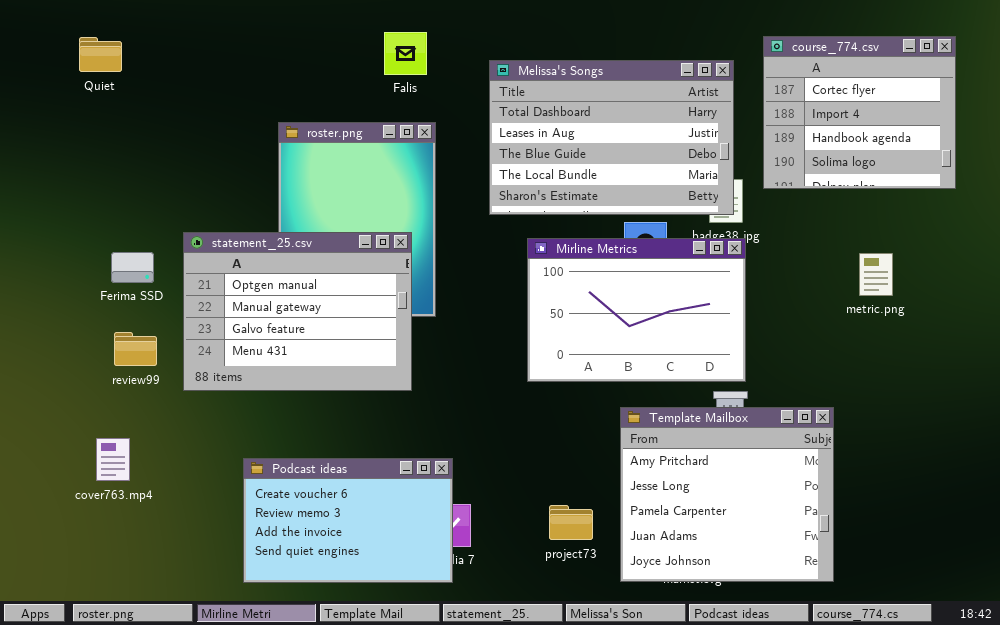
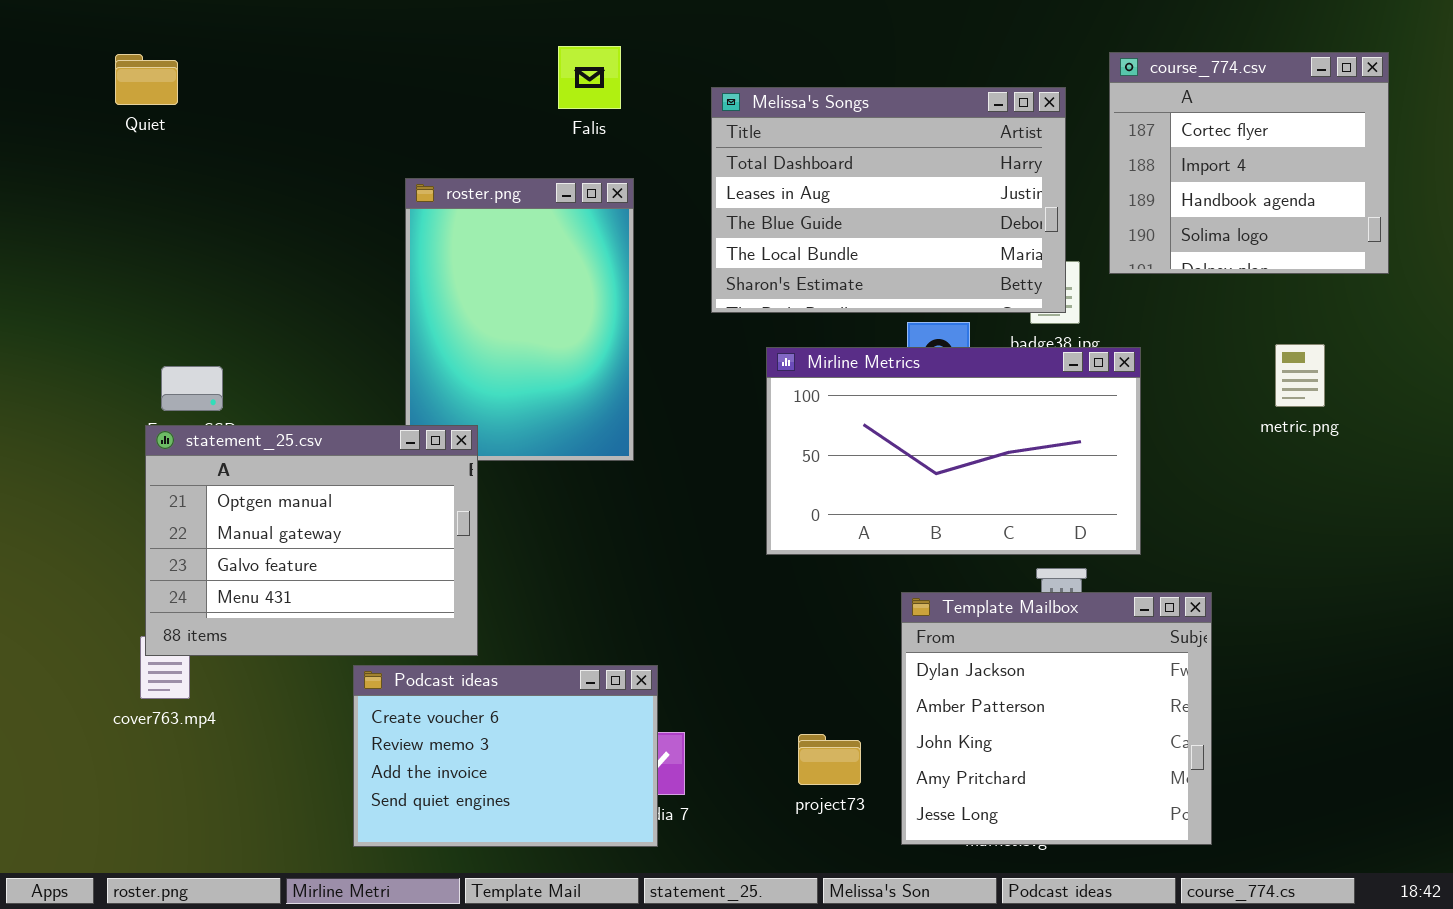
statement_25.csv: [183,232,412,391] -> [145,425,478,656], moved
Mirline Metrics: [527,238,746,382] -> [766,347,1141,555], resized
metric.png: [859,253,893,296] -> [1275,344,1325,407], moved
Template Mailbox: [620,407,834,582] -> [901,592,1212,845], scrolled up 3 rows

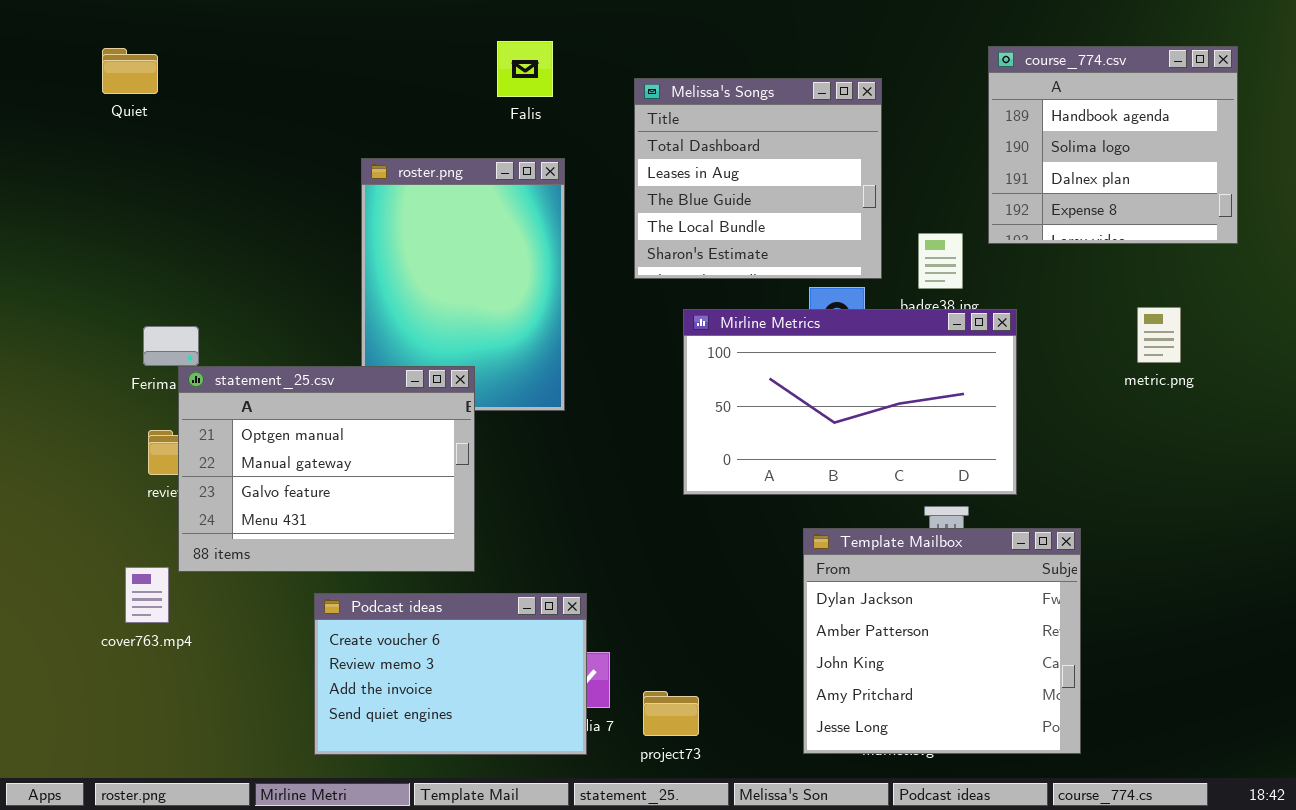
course_774.csv: [1109,52,1389,274] -> [988,46,1238,244], scrolled down 2 rows
Melissa's Songs: [711,87,1066,313] -> [634,78,882,279], resized
statement_25.csv: [145,425,478,656] -> [178,366,475,572], moved
project73: [798,734,861,785] -> [643,691,699,736], moved

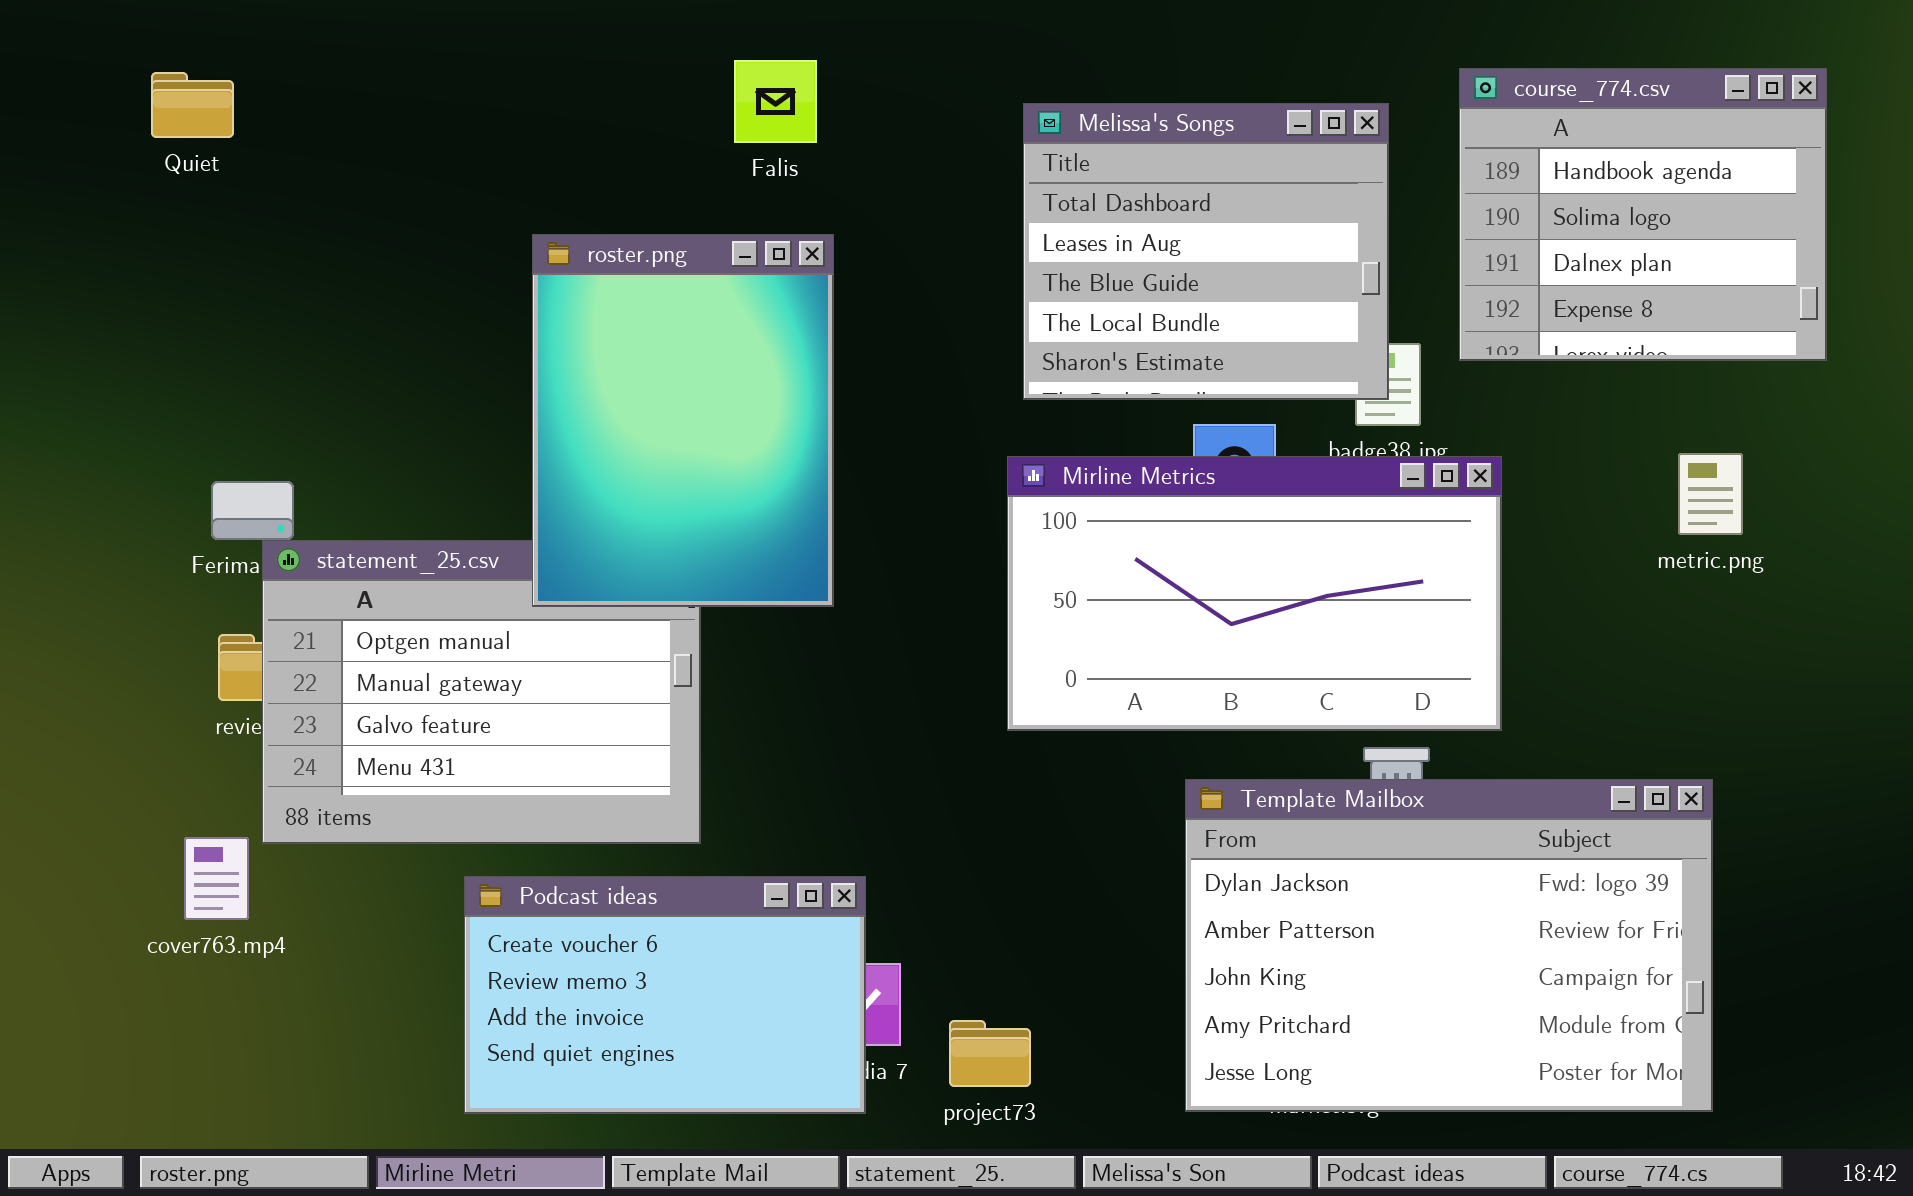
Melissa's Songs: [634,78,882,279] -> [1023,103,1389,400], moved
roster.png: [361,158,565,411] -> [532,234,834,607], raised
Template Mailbox: [803,528,1081,754] -> [1185,779,1713,1112], resized

